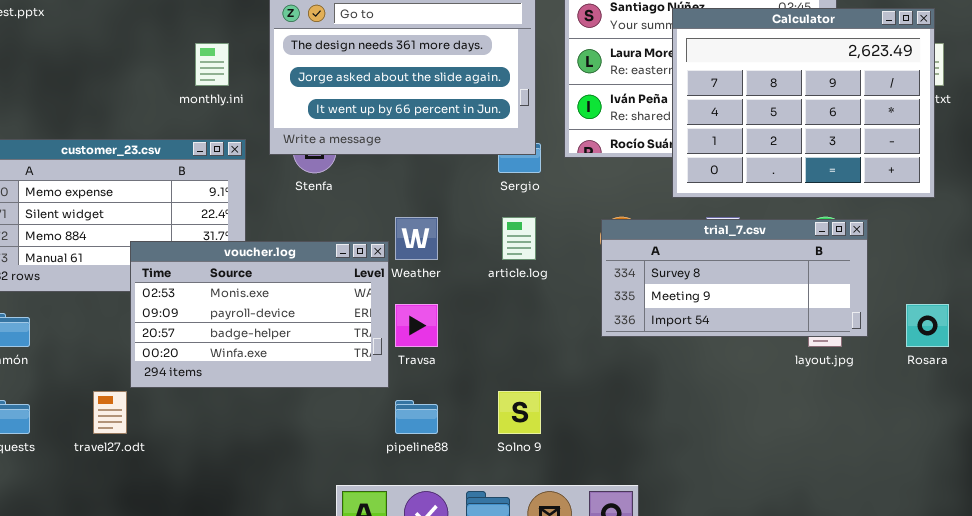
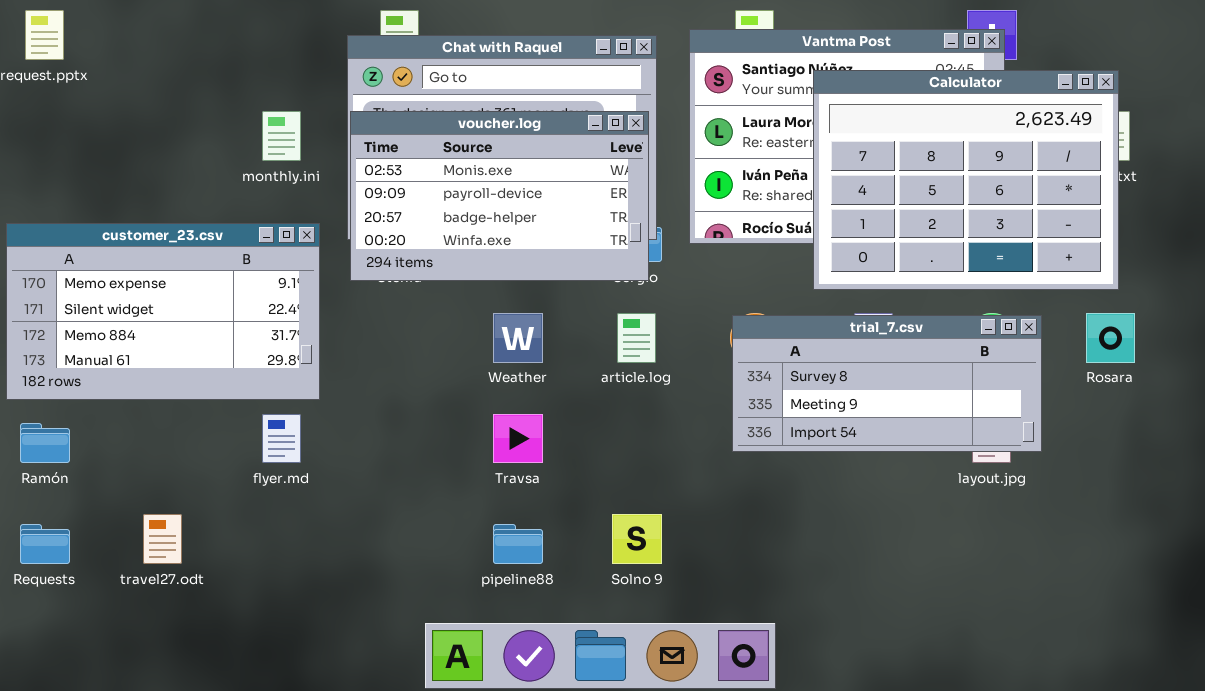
voucher.log: [130,241,389,388] -> [350,111,649,281], moved
Rosara: [906,304,949,347] -> [1086,313,1135,363], moved

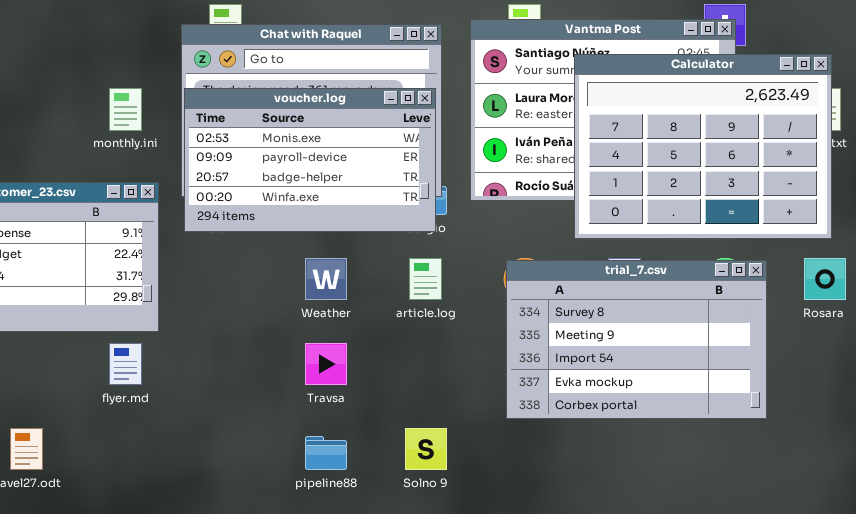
trial_7.csv: [732,315,1042,452] -> [506,260,767,419], resized

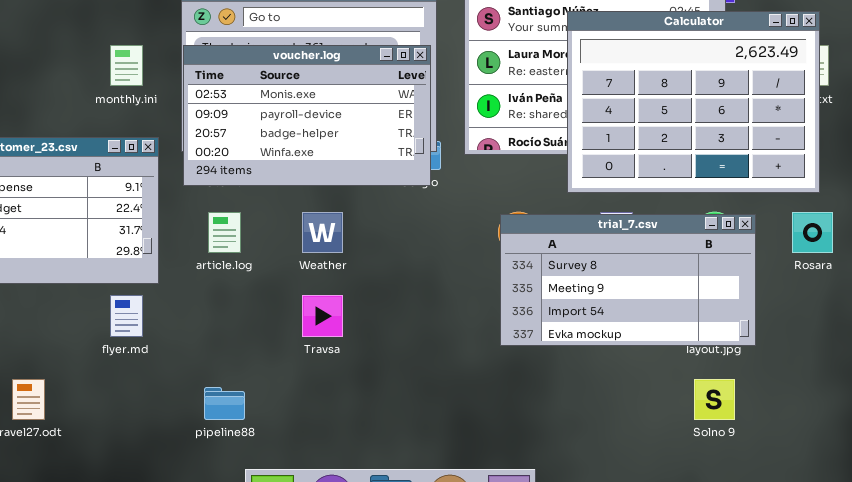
article.log: [409,258,442,300] -> [208,212,241,253], moved
trial_7.csv: [506,260,767,419] -> [500,214,756,346], resized
Solno 9: [405,428,447,470] -> [694,379,735,420], moved
pipeline88: [305,436,347,470] -> [204,387,245,420], moved

